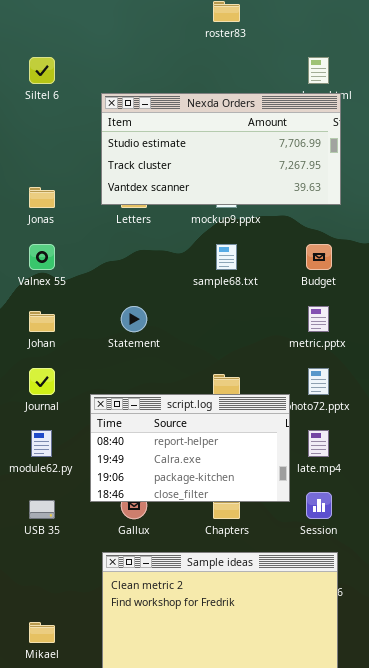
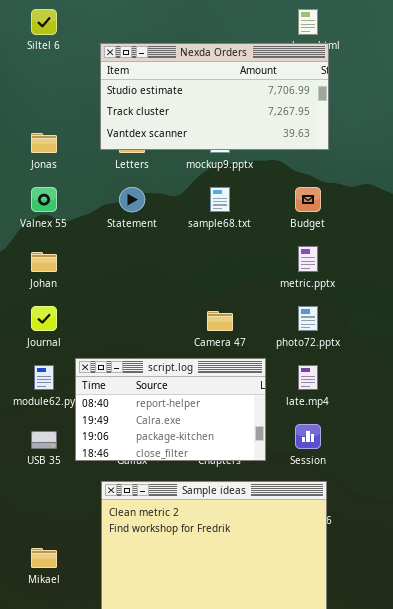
Statement: [121,306,147,332] -> [119,187,145,212], moved
script.log: [90,394,290,502] -> [75,358,266,461], moved

